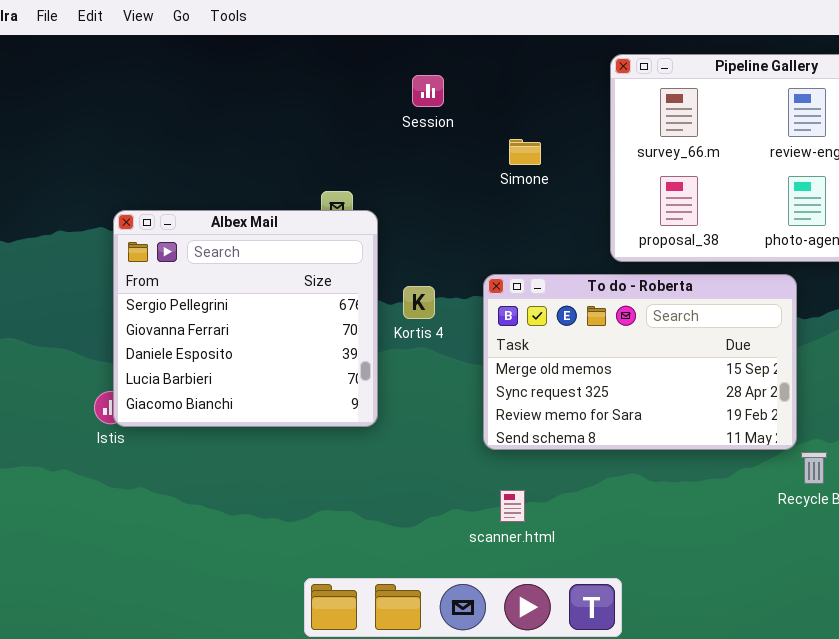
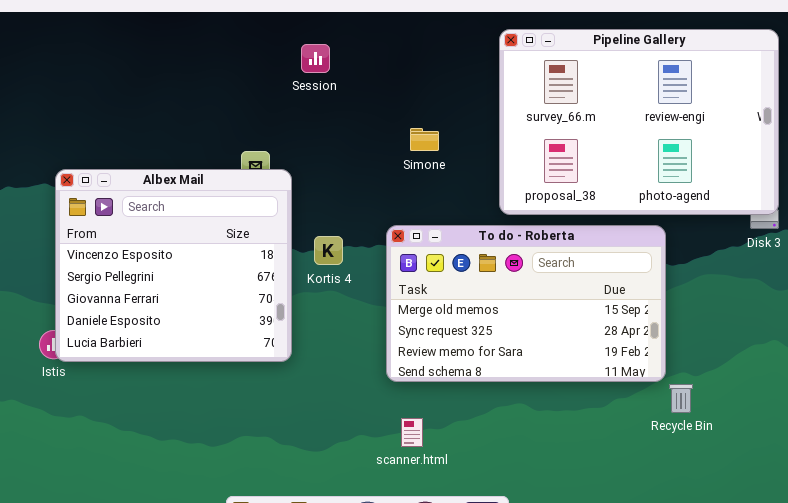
Session: [412,75,444,107] -> [301,44,330,73], moved
Simone: [509,139,541,165] -> [410,128,439,151], moved
Albex Mail: [113,210,378,427] -> [55,169,292,362], scrolled up 1 row

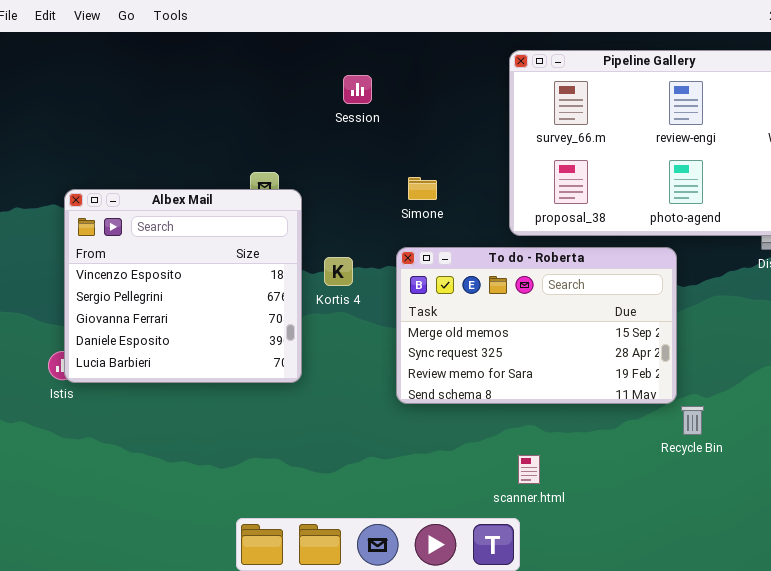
Session: [301,44,330,73] -> [343,75,372,104], moved
Simone: [410,128,439,151] -> [408,177,437,200], moved
scanner.html: [401,418,423,447] -> [518,455,540,484], moved

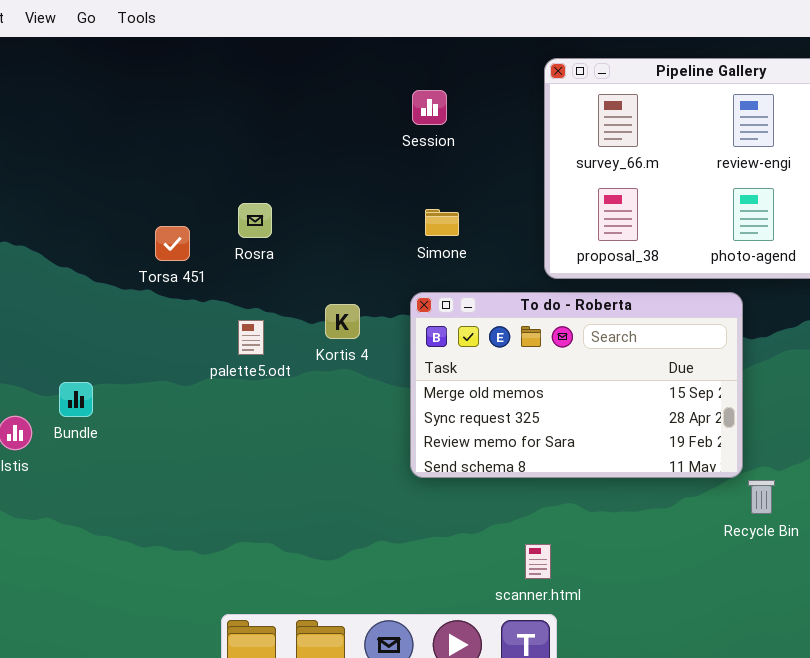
Session: [343,75,372,104] -> [412,90,447,125], moved
Albex Mail: [64,189,302,383] -> none, closed
scanner.html: [518,455,540,484] -> [525,544,551,579], moved

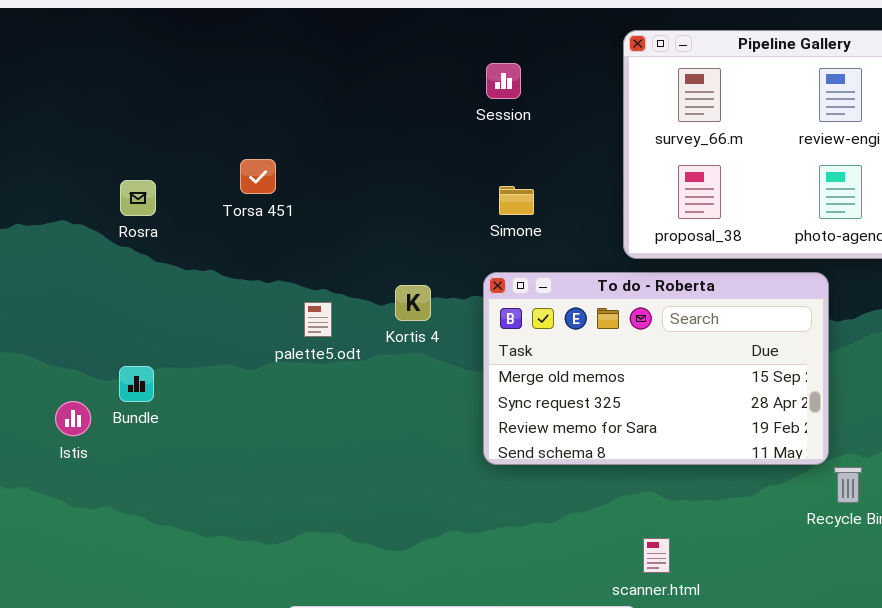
Rosra: [238,203,272,238] -> [120,180,156,216], moved
Torsa 451: [155,226,190,261] -> [240,159,276,194], moved
scanner.html: [525,544,551,579] -> [643,538,670,573], moved

